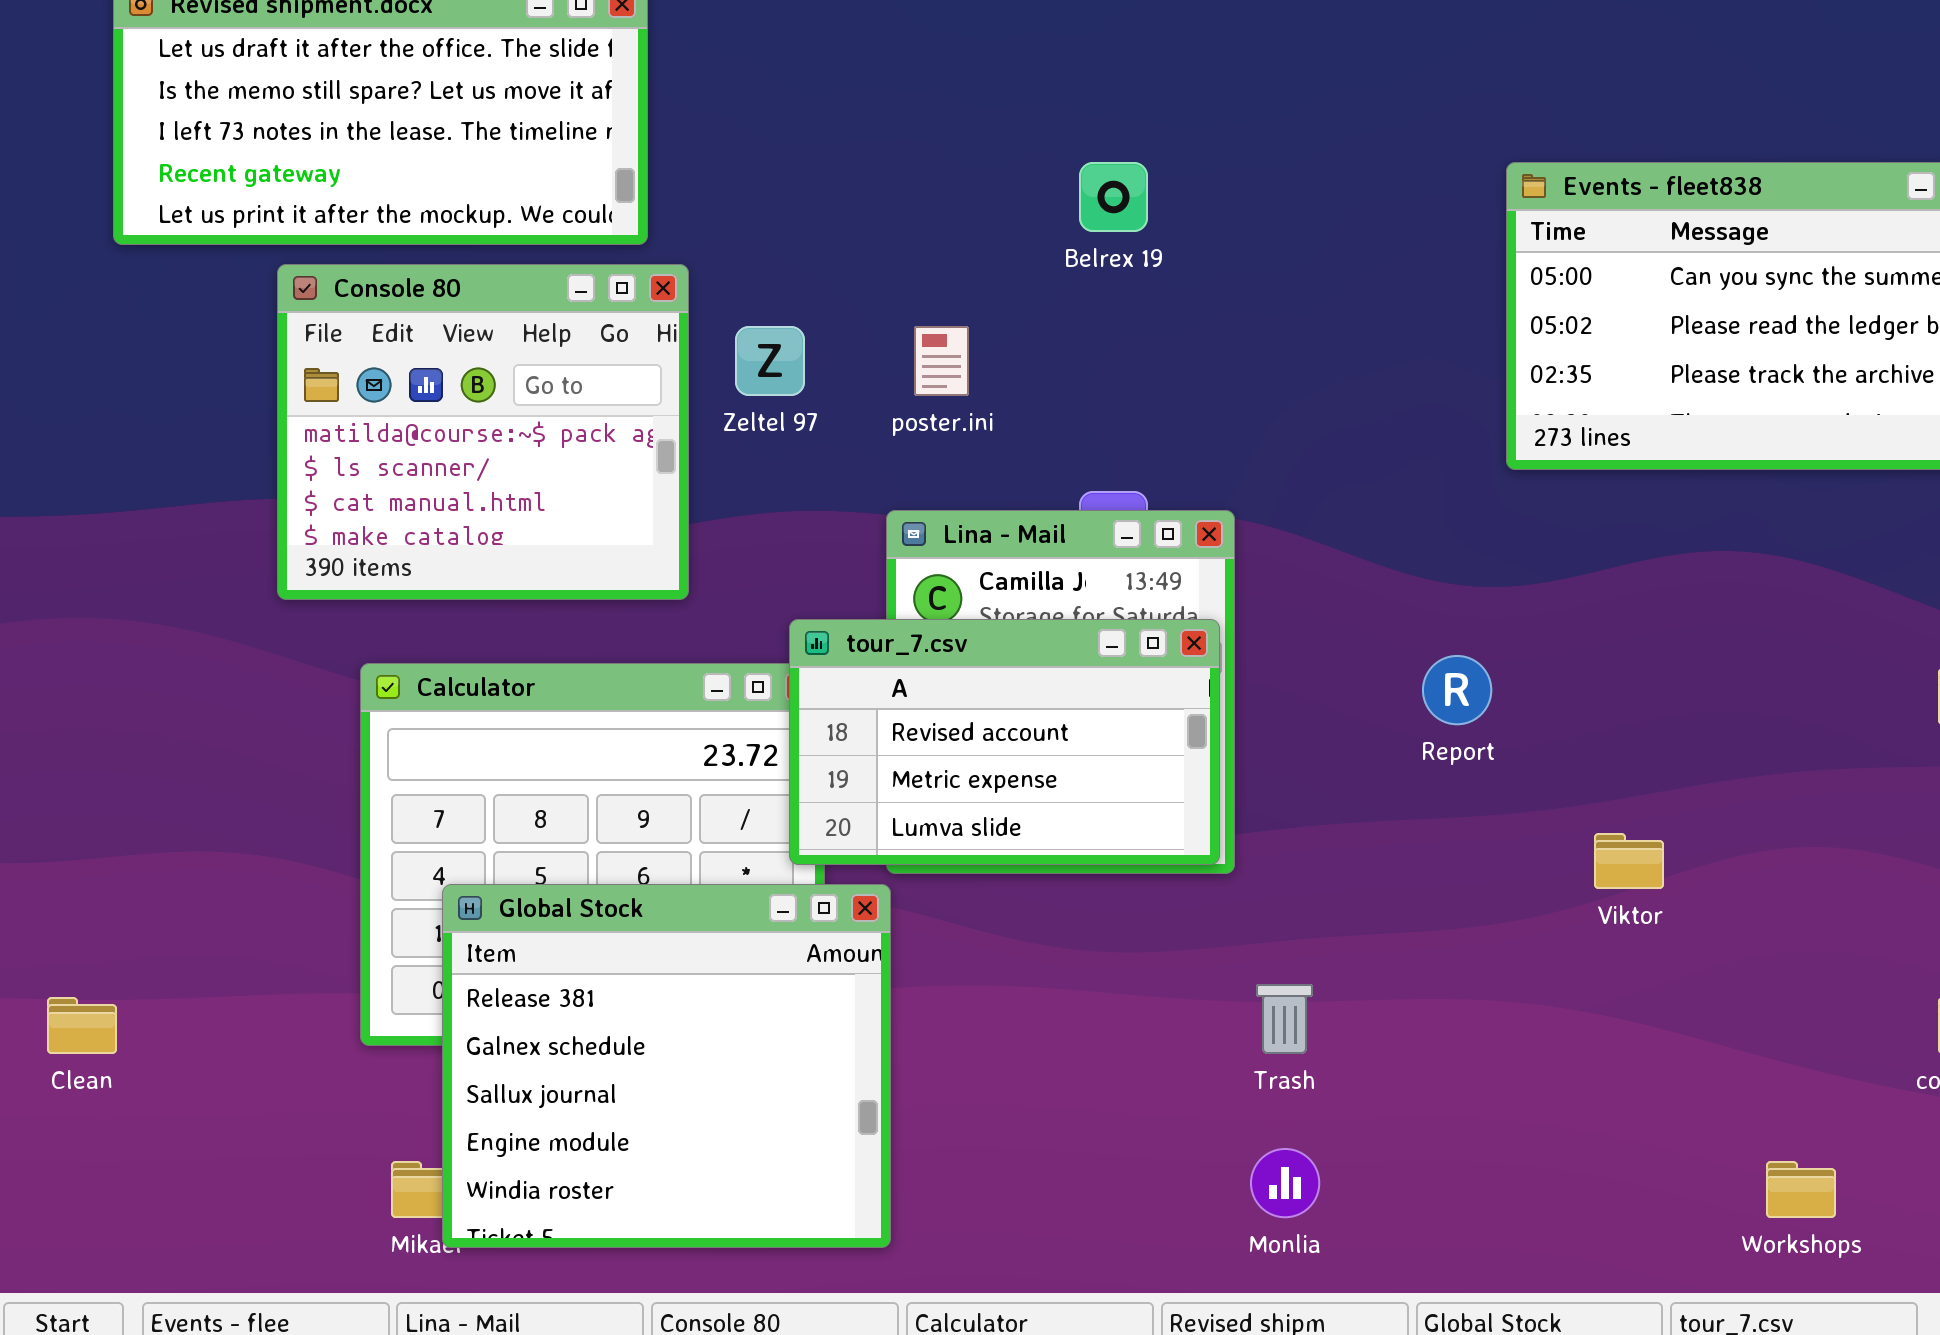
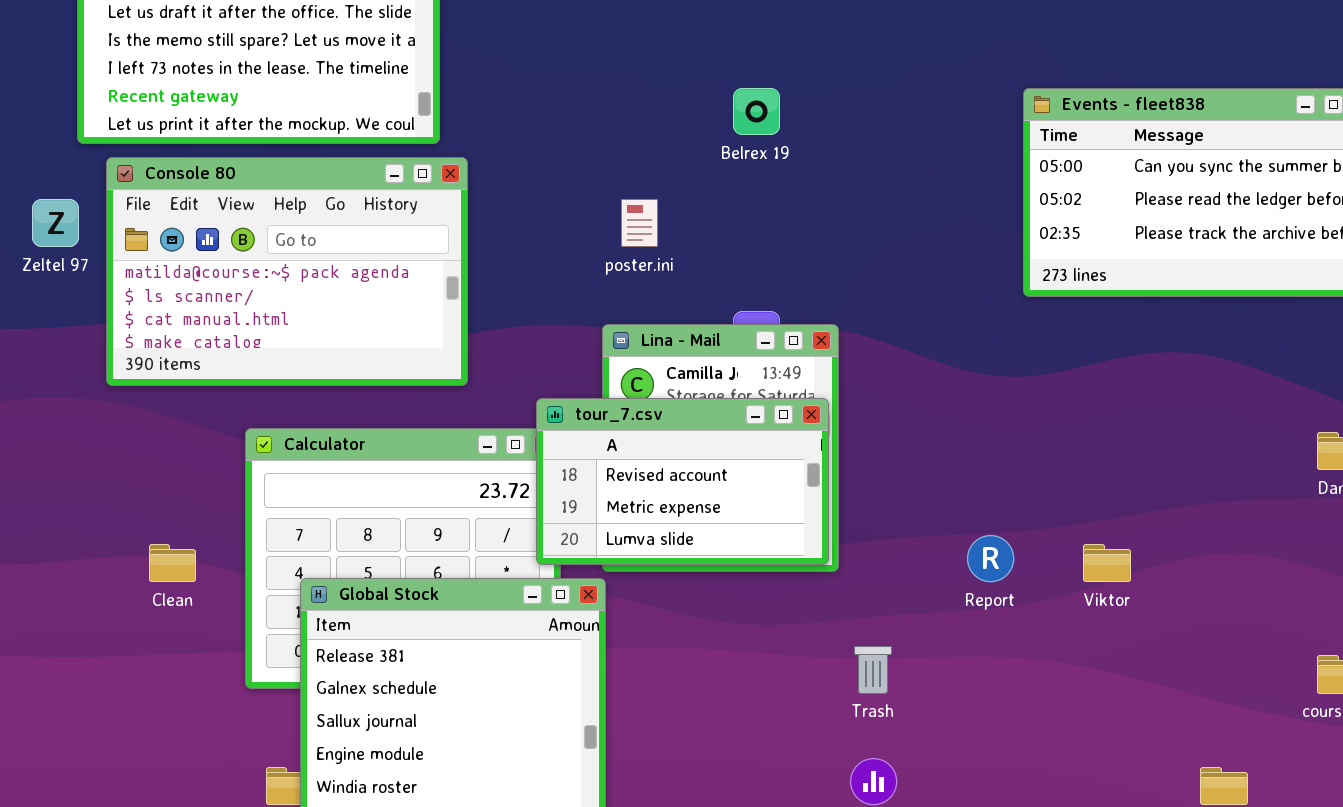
Console 80: [277,264,689,600] -> [106,157,468,386], resized
Zeltel 97: [735,326,805,396] -> [32,199,79,247], moved
Report: [1422,655,1492,725] -> [967,535,1014,582], moved
Clean: [47,997,117,1054] -> [149,544,196,582], moved

